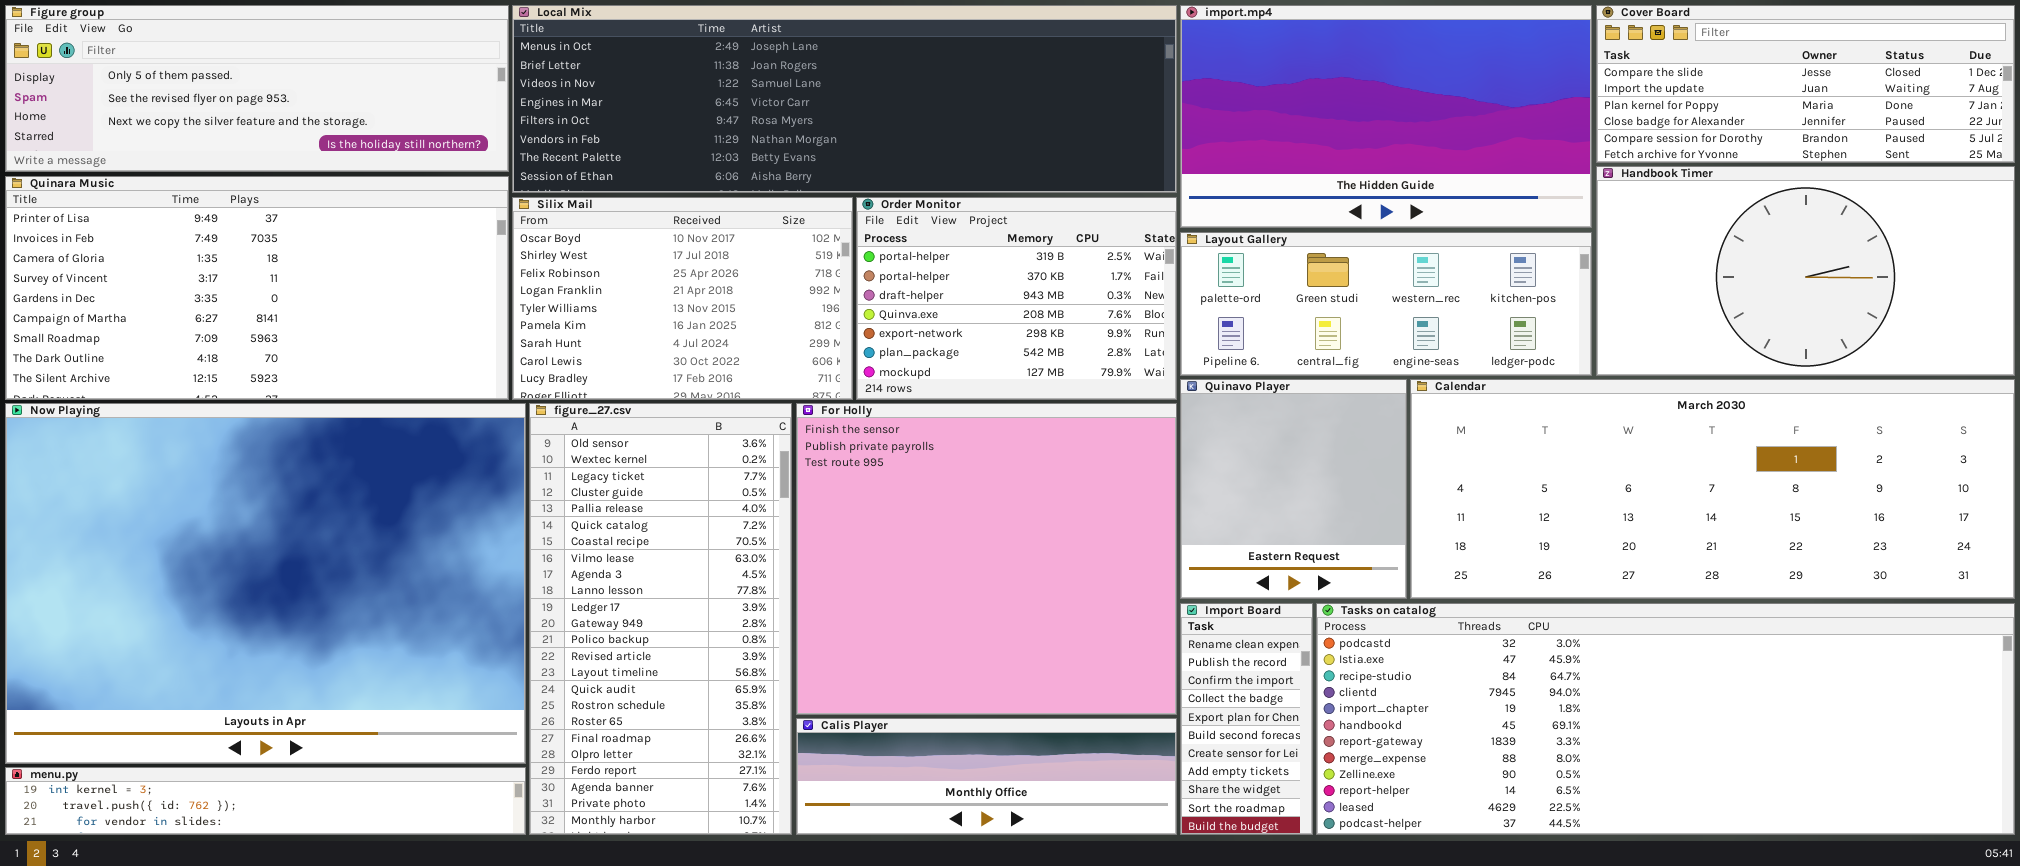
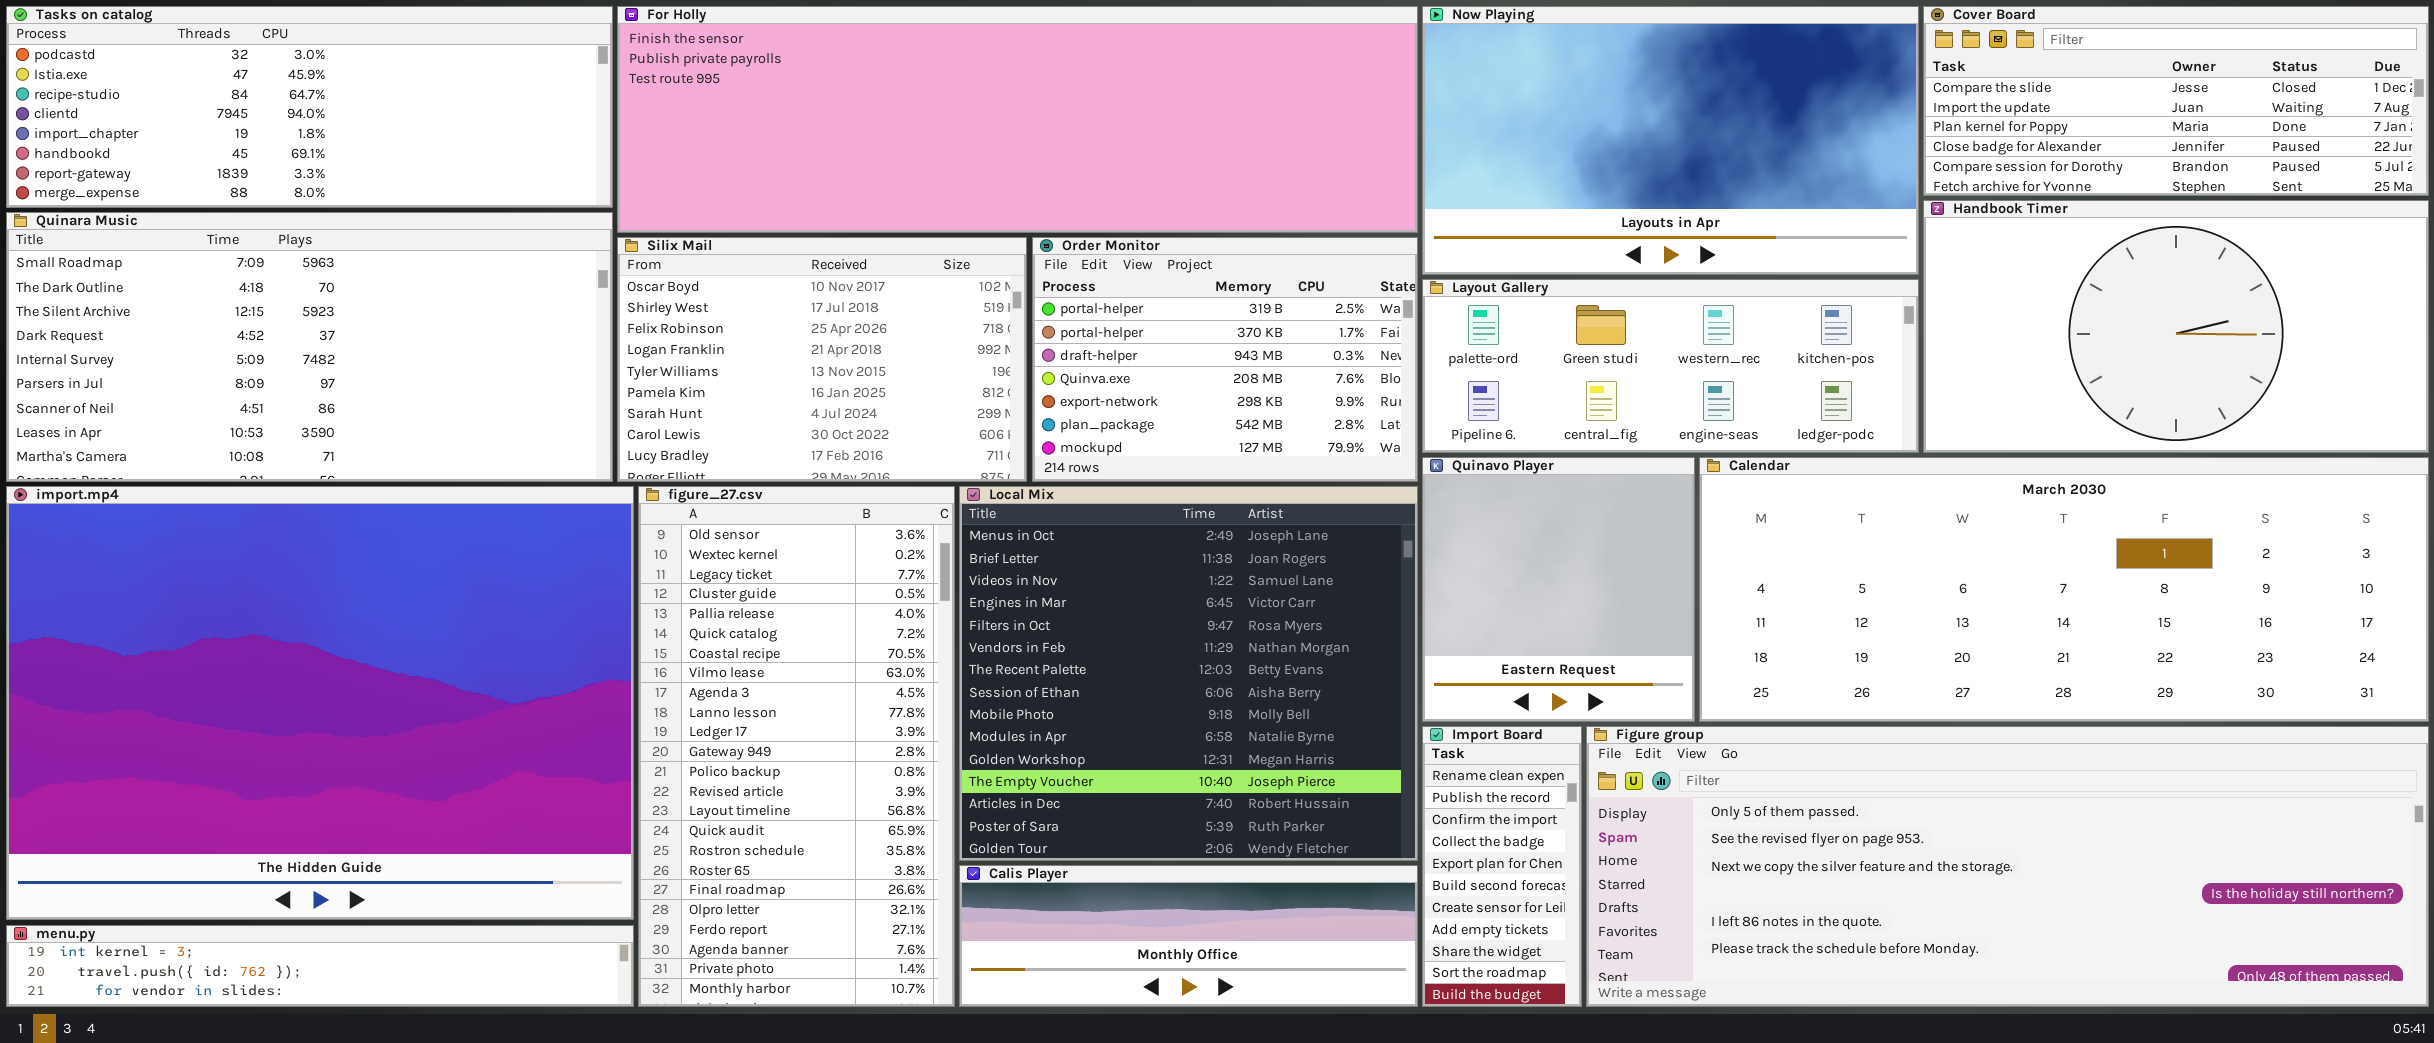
Figure group: [5,5,509,172] -> [1586,726,2429,1007], moved, resized
Local Mix: [512,5,1177,193] -> [959,486,1418,861], moved, resized
import.mp4: [1180,5,1592,228] -> [6,486,634,920], moved, resized
Quinara Music: [5,176,509,400] -> [6,212,613,482], scrolled down 6 rows
Now Playing: [5,403,526,764] -> [1422,6,1919,275], moved, resized
For Holly: [796,403,1177,715] -> [617,6,1418,233], moved, resized
Tasks on catalog: [1316,603,2015,835] -> [6,6,613,208], moved, resized

